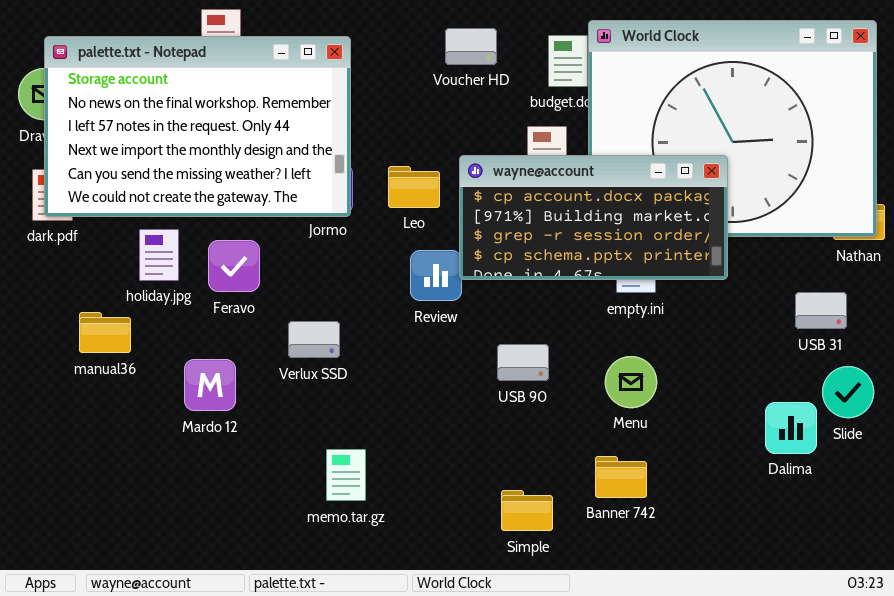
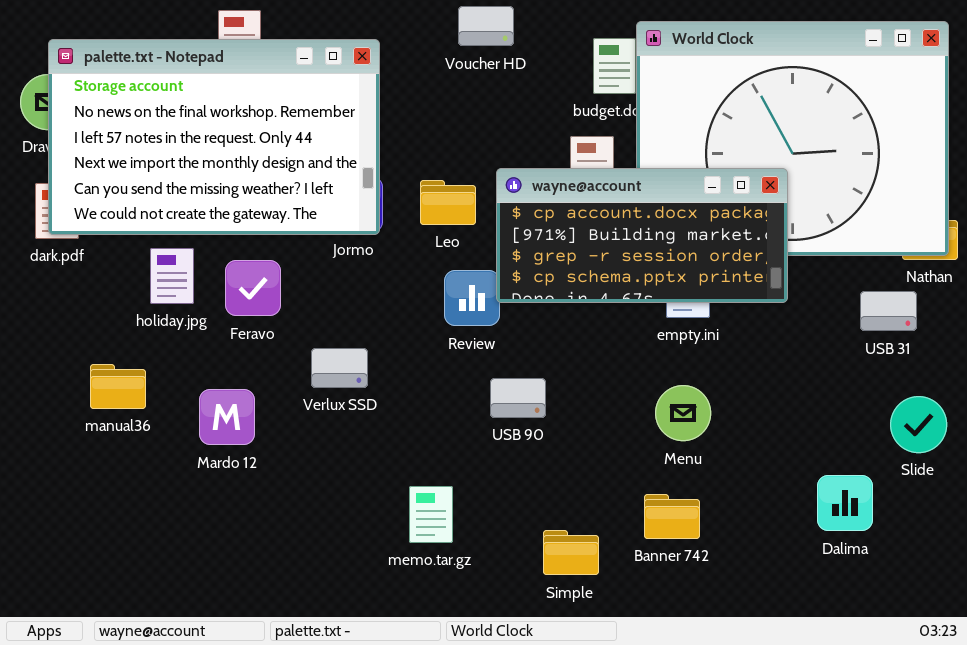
Voucher HD: [445,28,497,65] -> [458,6,514,46], moved
USB 31: [795,292,847,329] -> [860,291,917,331], moved
manual36: [79,312,131,353] -> [90,364,146,409], moved
USB 90: [497,344,549,381] -> [490,378,546,418], moved
Dalima: [765,402,817,454] -> [817,475,873,531], moved
memo.tar.gz: [326,449,366,501] -> [409,486,453,543], moved

